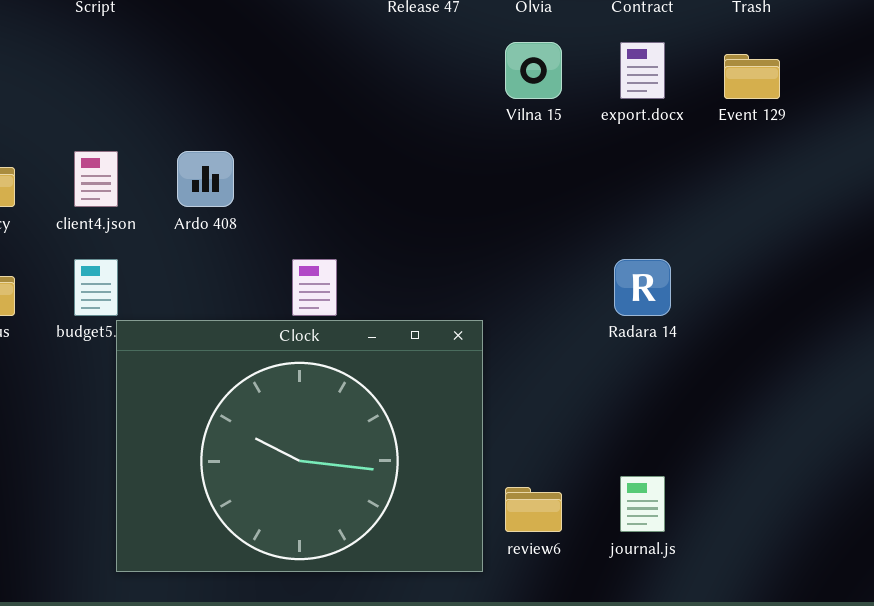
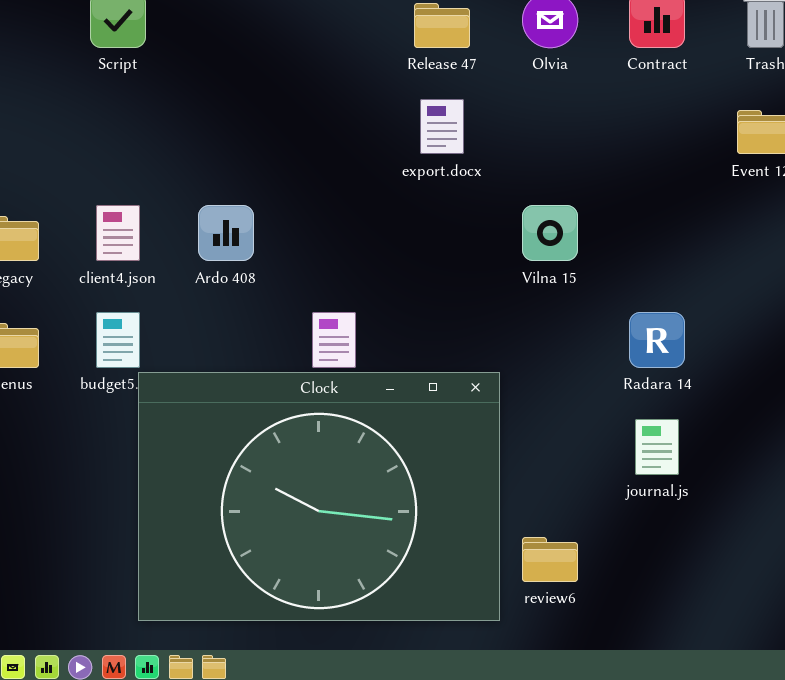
Vilna 15: [505,42,562,99] -> [522,205,578,261], moved
export.docx: [620,42,665,99] -> [420,99,464,154], moved
journal.js: [620,476,665,532] -> [635,419,679,475], moved

